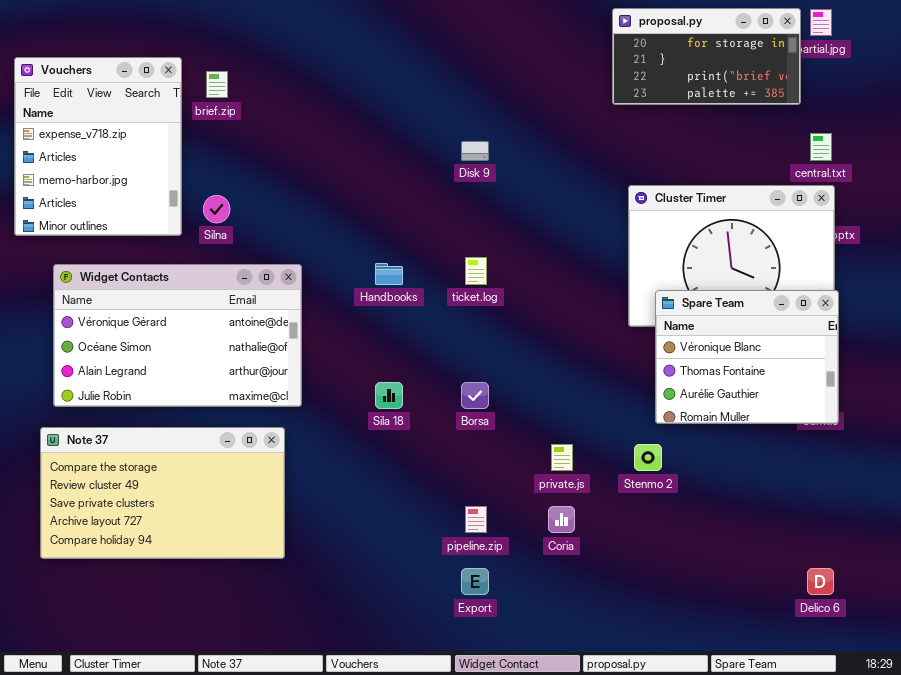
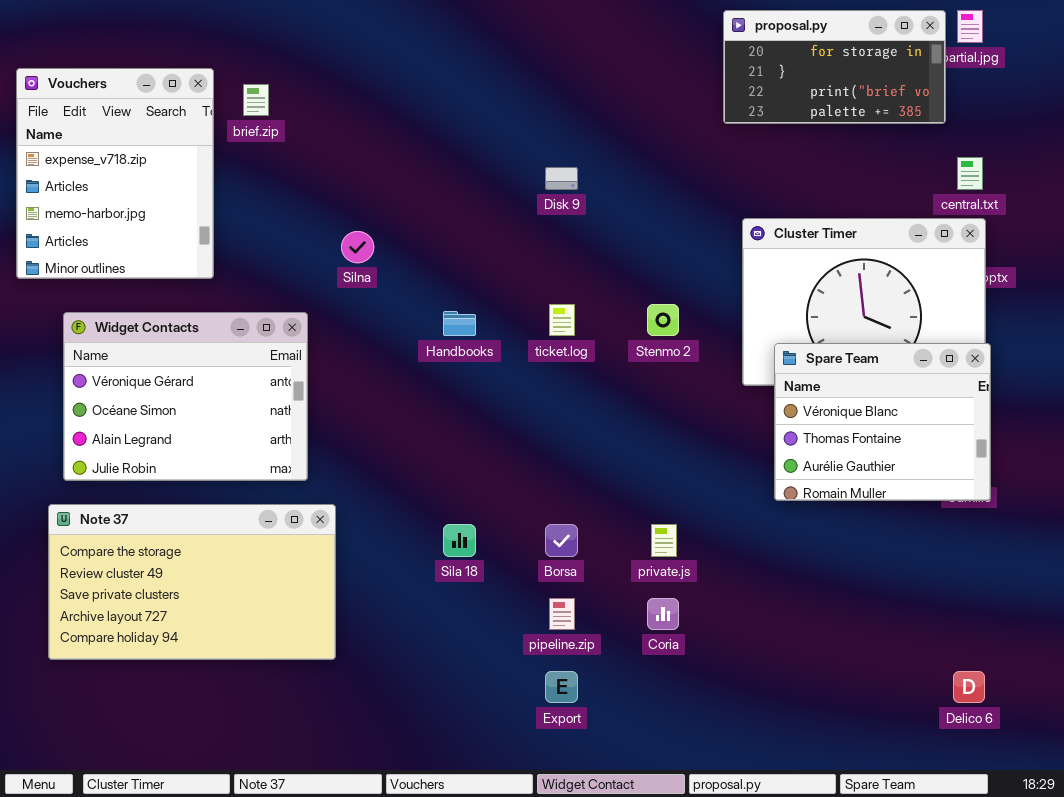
Silna: [203,195,230,223] -> [341,231,374,263], moved
Widget Contacts: [53,264,302,407] -> [63,312,308,481], resized
Sila 18: [375,382,403,409] -> [443,524,476,557], moved
Borsa: [461,382,489,409] -> [545,524,578,557], moved
Stenmo 2: [634,444,662,471] -> [647,304,679,336], moved

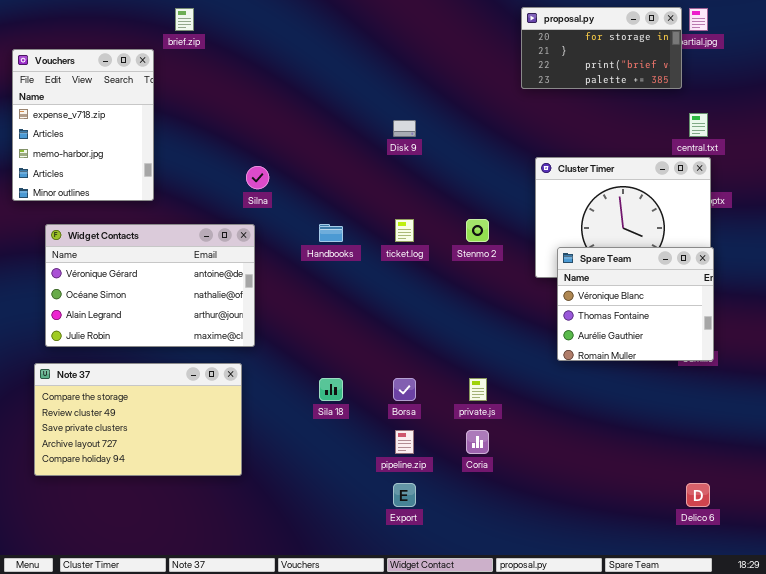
brief.zip: [243,84,269,116] -> [175,8,194,31], moved
Widget Contacts: [63,312,308,481] -> [45,224,255,347], resized

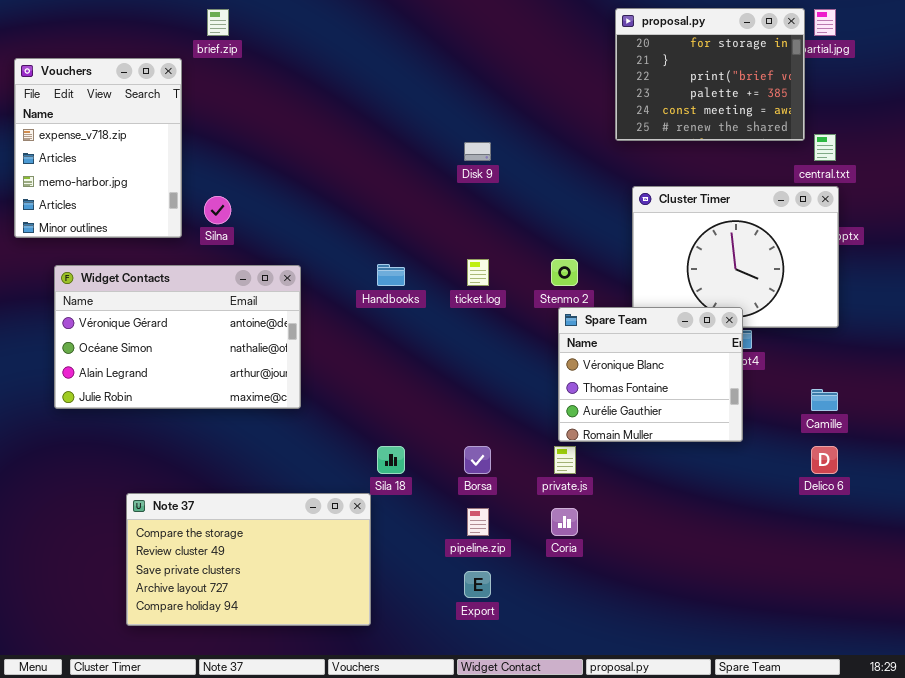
proposal.py: [521,7,682,89] -> [615,8,805,141], resized
Silna: [246,166,269,189] -> [204,196,231,224], moved
Spare Team: [557,247,714,361] -> [558,307,743,442], moved
Note 37: [34,363,242,476] -> [126,493,371,626], moved
Delico 6: [686,483,710,507] -> [811,446,838,474], moved

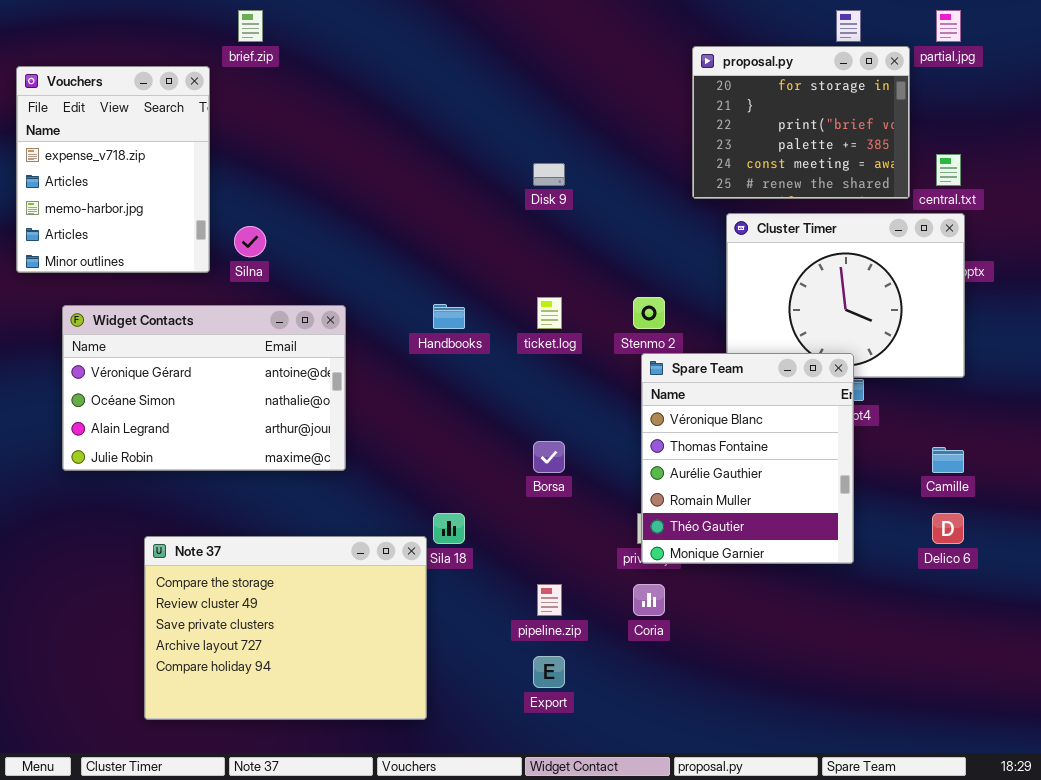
proposal.py: [615,8,805,141] -> [692,46,910,199], moved
Spare Team: [558,307,743,442] -> [641,353,854,564], resized
Borsa: [464,446,491,474] -> [533,441,565,473], moved
Note 37: [126,493,371,626] -> [144,536,427,720], resized

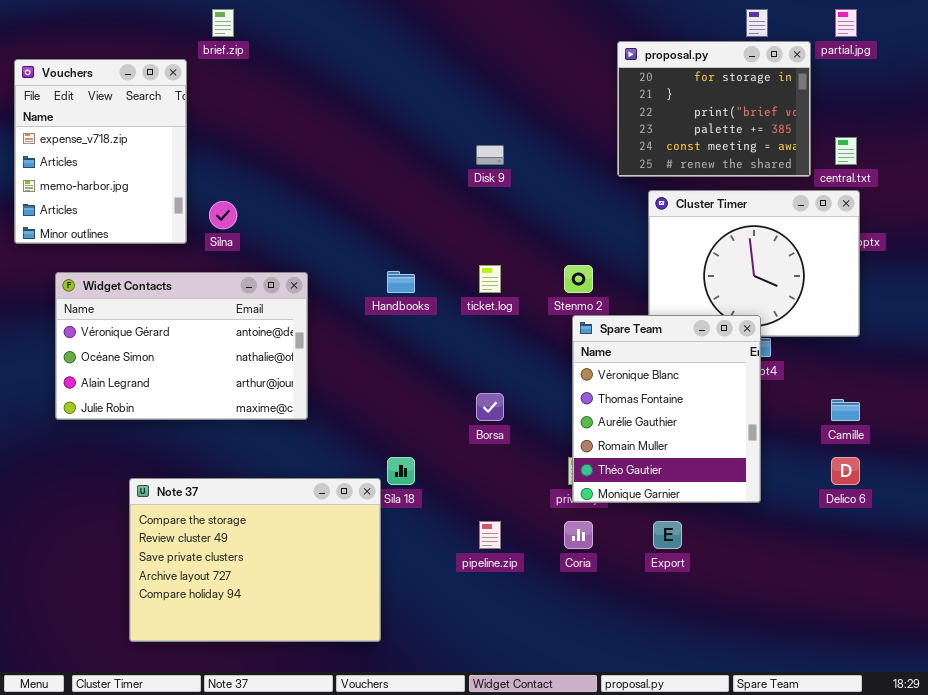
Export: [533,656,565,688] -> [653,521,682,549], moved

